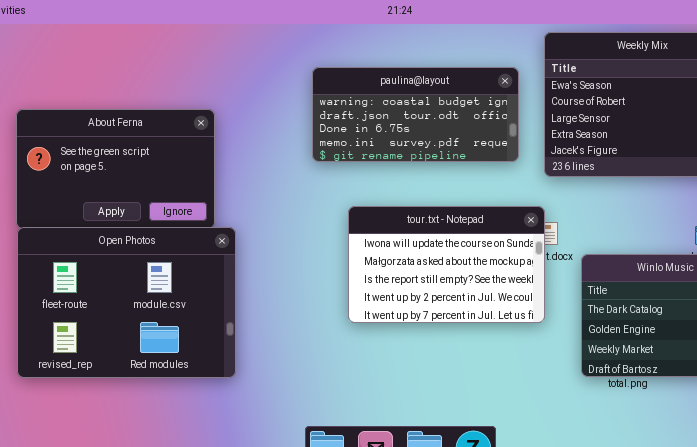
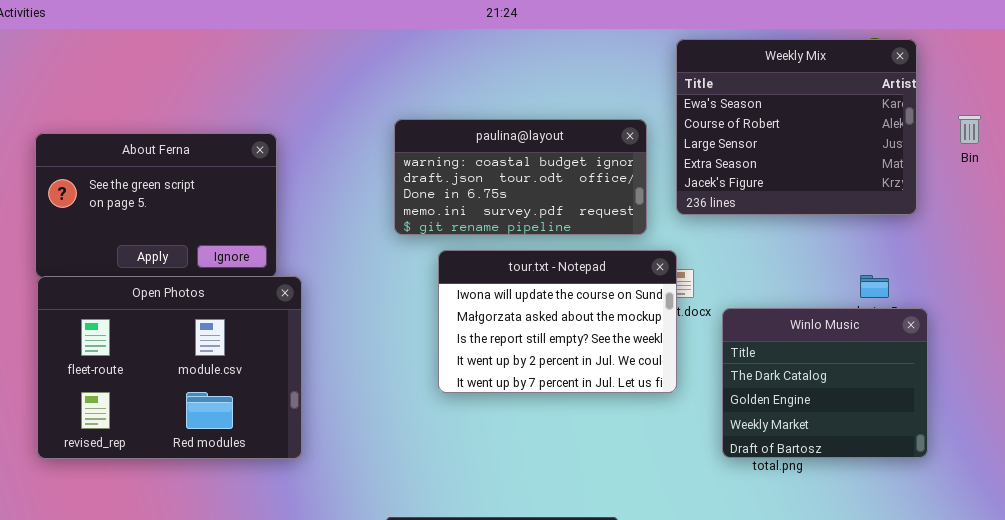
paulina@layout: [312,67,519,162] -> [394,119,647,235], moved

